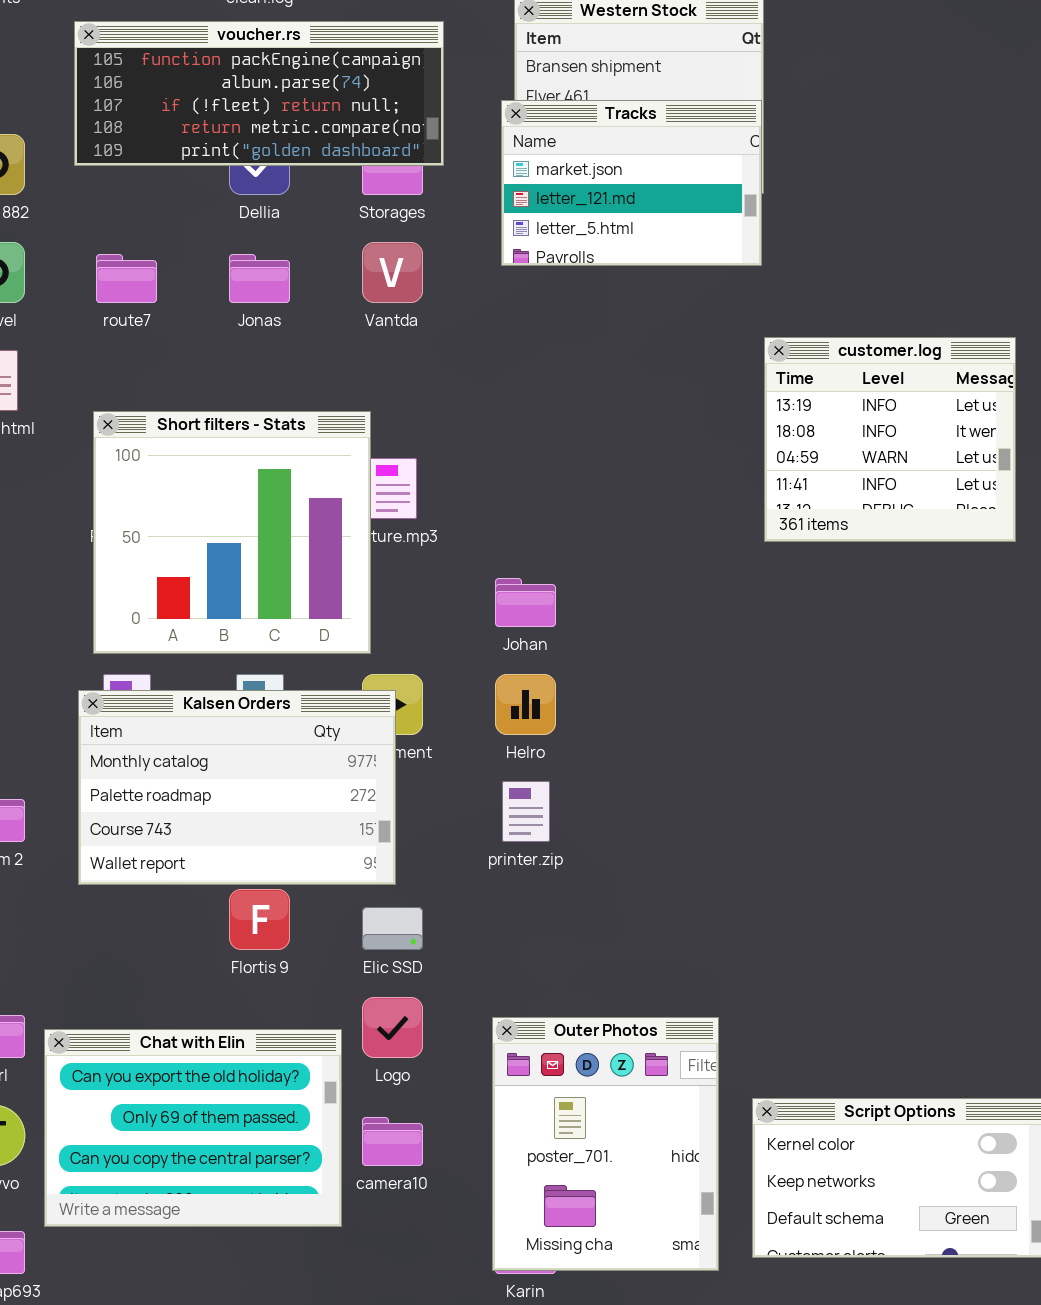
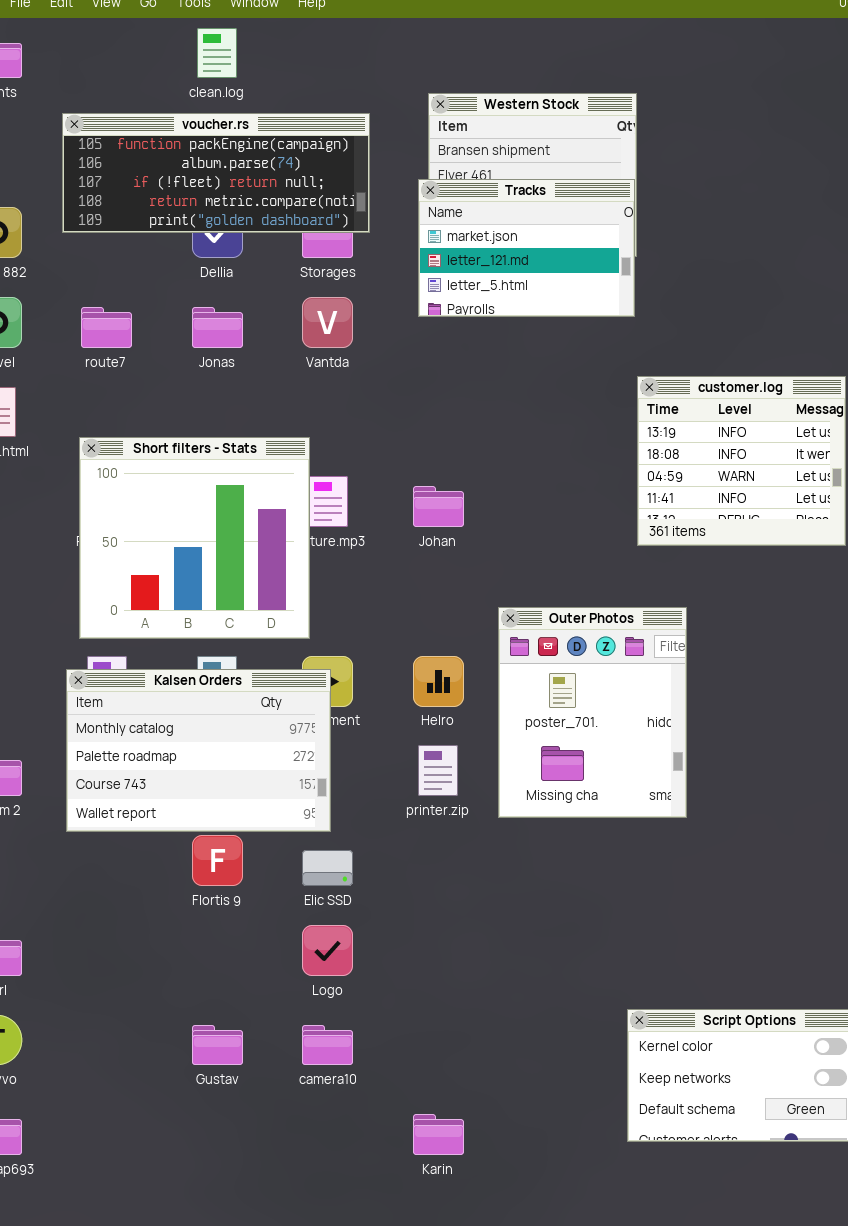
Johan: [495,578,556,627] -> [413,486,464,527], moved
Outer Photos: [492,1017,719,1271] -> [498,607,687,818], moved
Chat with Elin: [44,1029,342,1227] -> none, closed

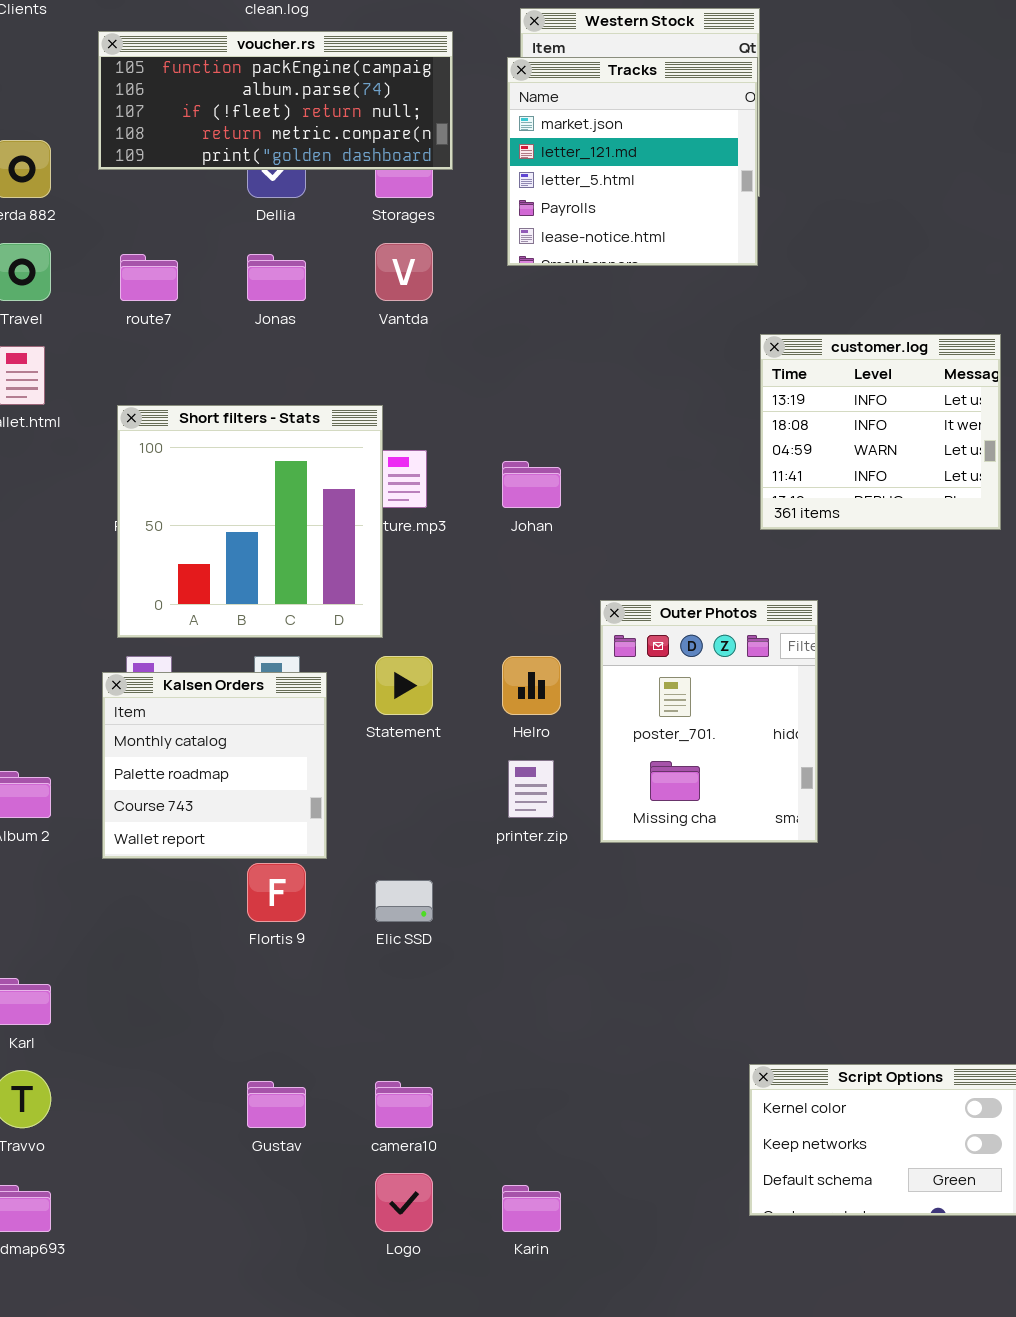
Tracks: [418,179,635,317] -> [507,57,758,266], resized
Kalsen Orders: [66,669,331,832] -> [102,672,327,859], resized
Logo: [302,925,353,976] -> [375,1173,433,1232], moved

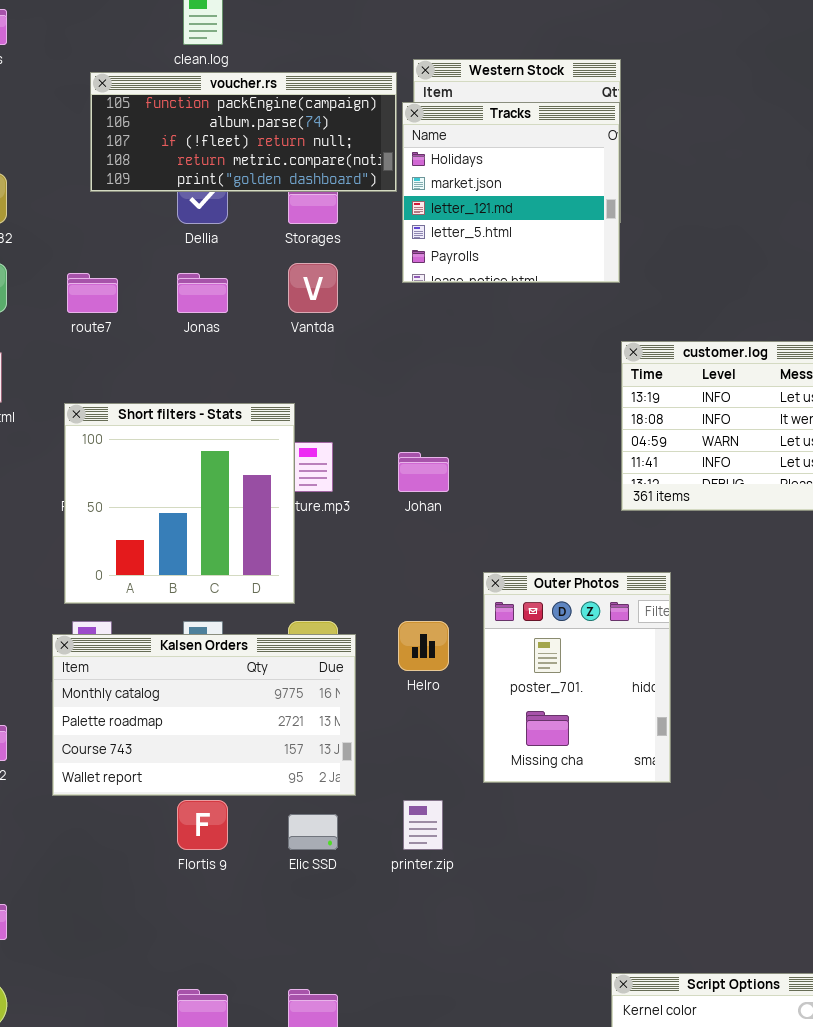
voucher.rs: [98,31,453,170] -> [90,72,397,192], moved
Tracks: [507,57,758,266] -> [402,102,620,283], scrolled up 1 row
Kalsen Orders: [102,672,327,859] -> [52,634,356,796], resized
printer.zip: [508,760,554,818] -> [403,800,443,850], moved

